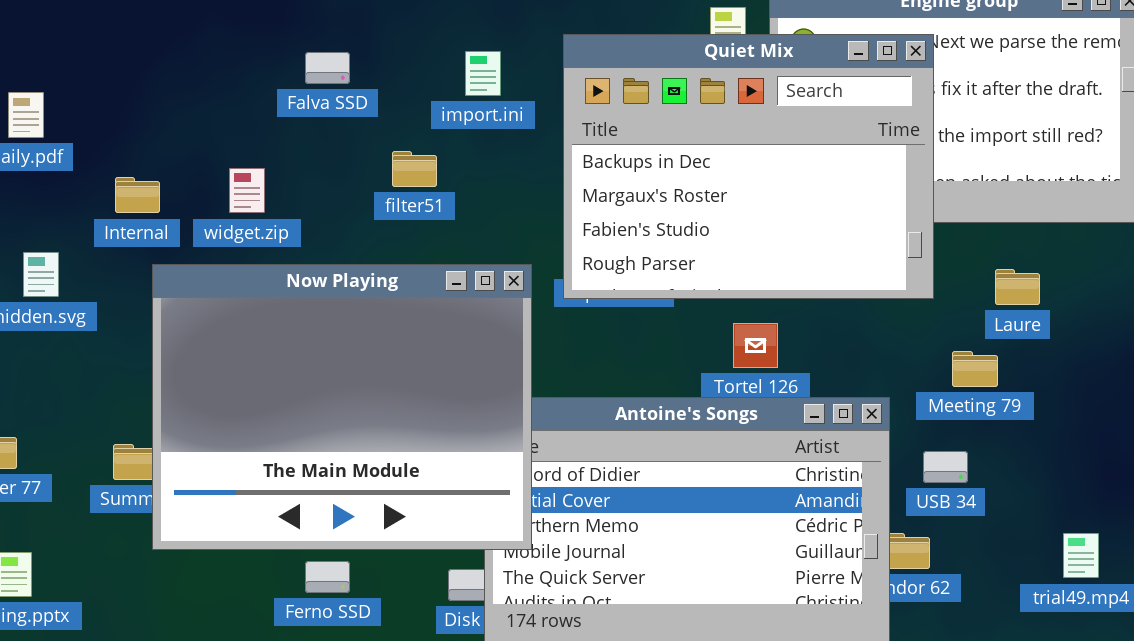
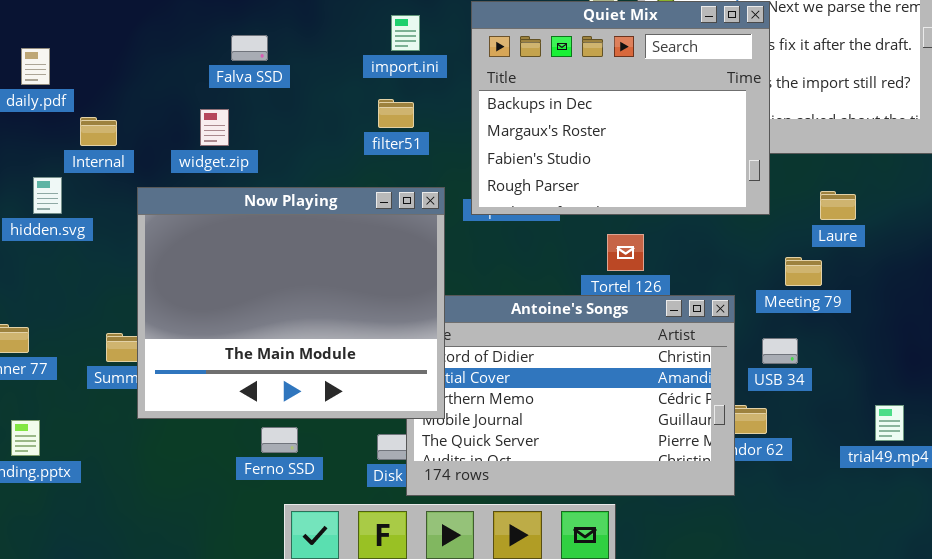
Falva SSD: [305,52,350,84] -> [231,35,268,61], moved
filter51: [392,151,437,187] -> [378,99,414,128], moved
Internal: [115,177,160,213] -> [80,117,117,146], moved

